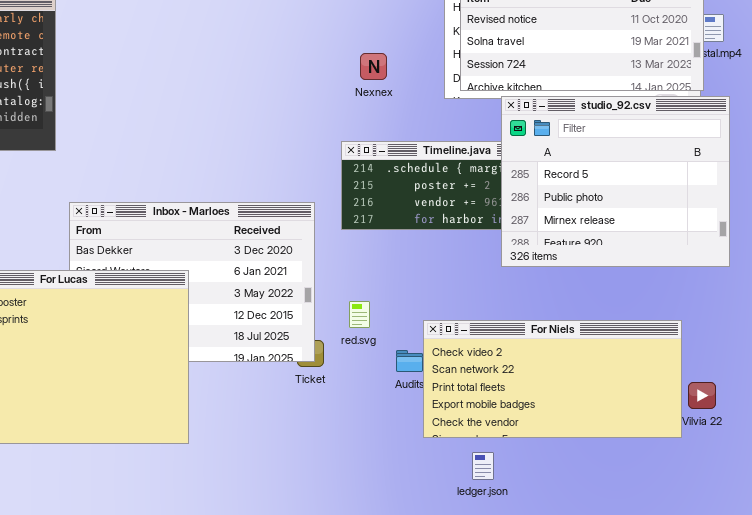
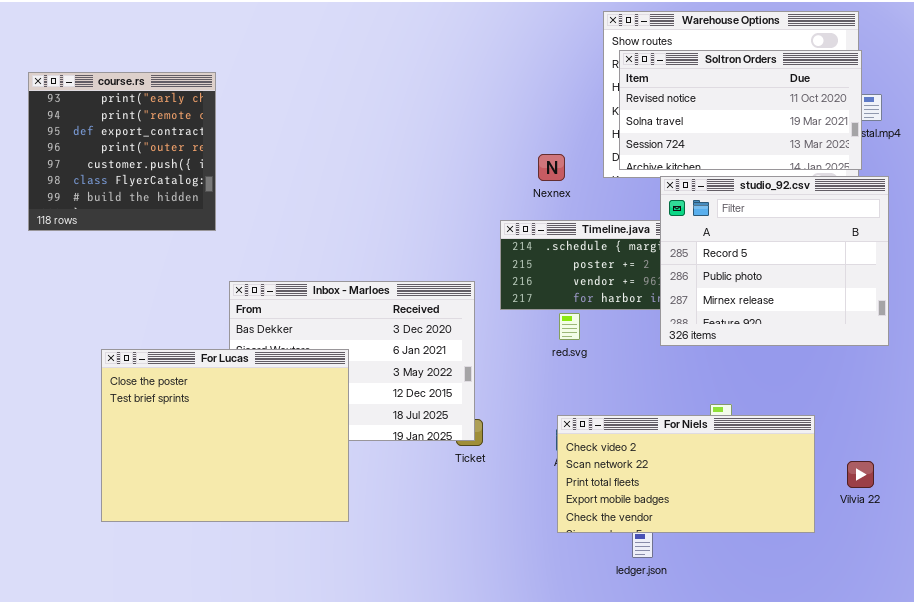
Nexnex: [360,53,387,80] -> [538,154,565,181], moved
red.svg: [349,301,370,328] -> [559,313,580,340], moved
For Niels: [423,320,682,438] -> [557,415,815,533], moved

